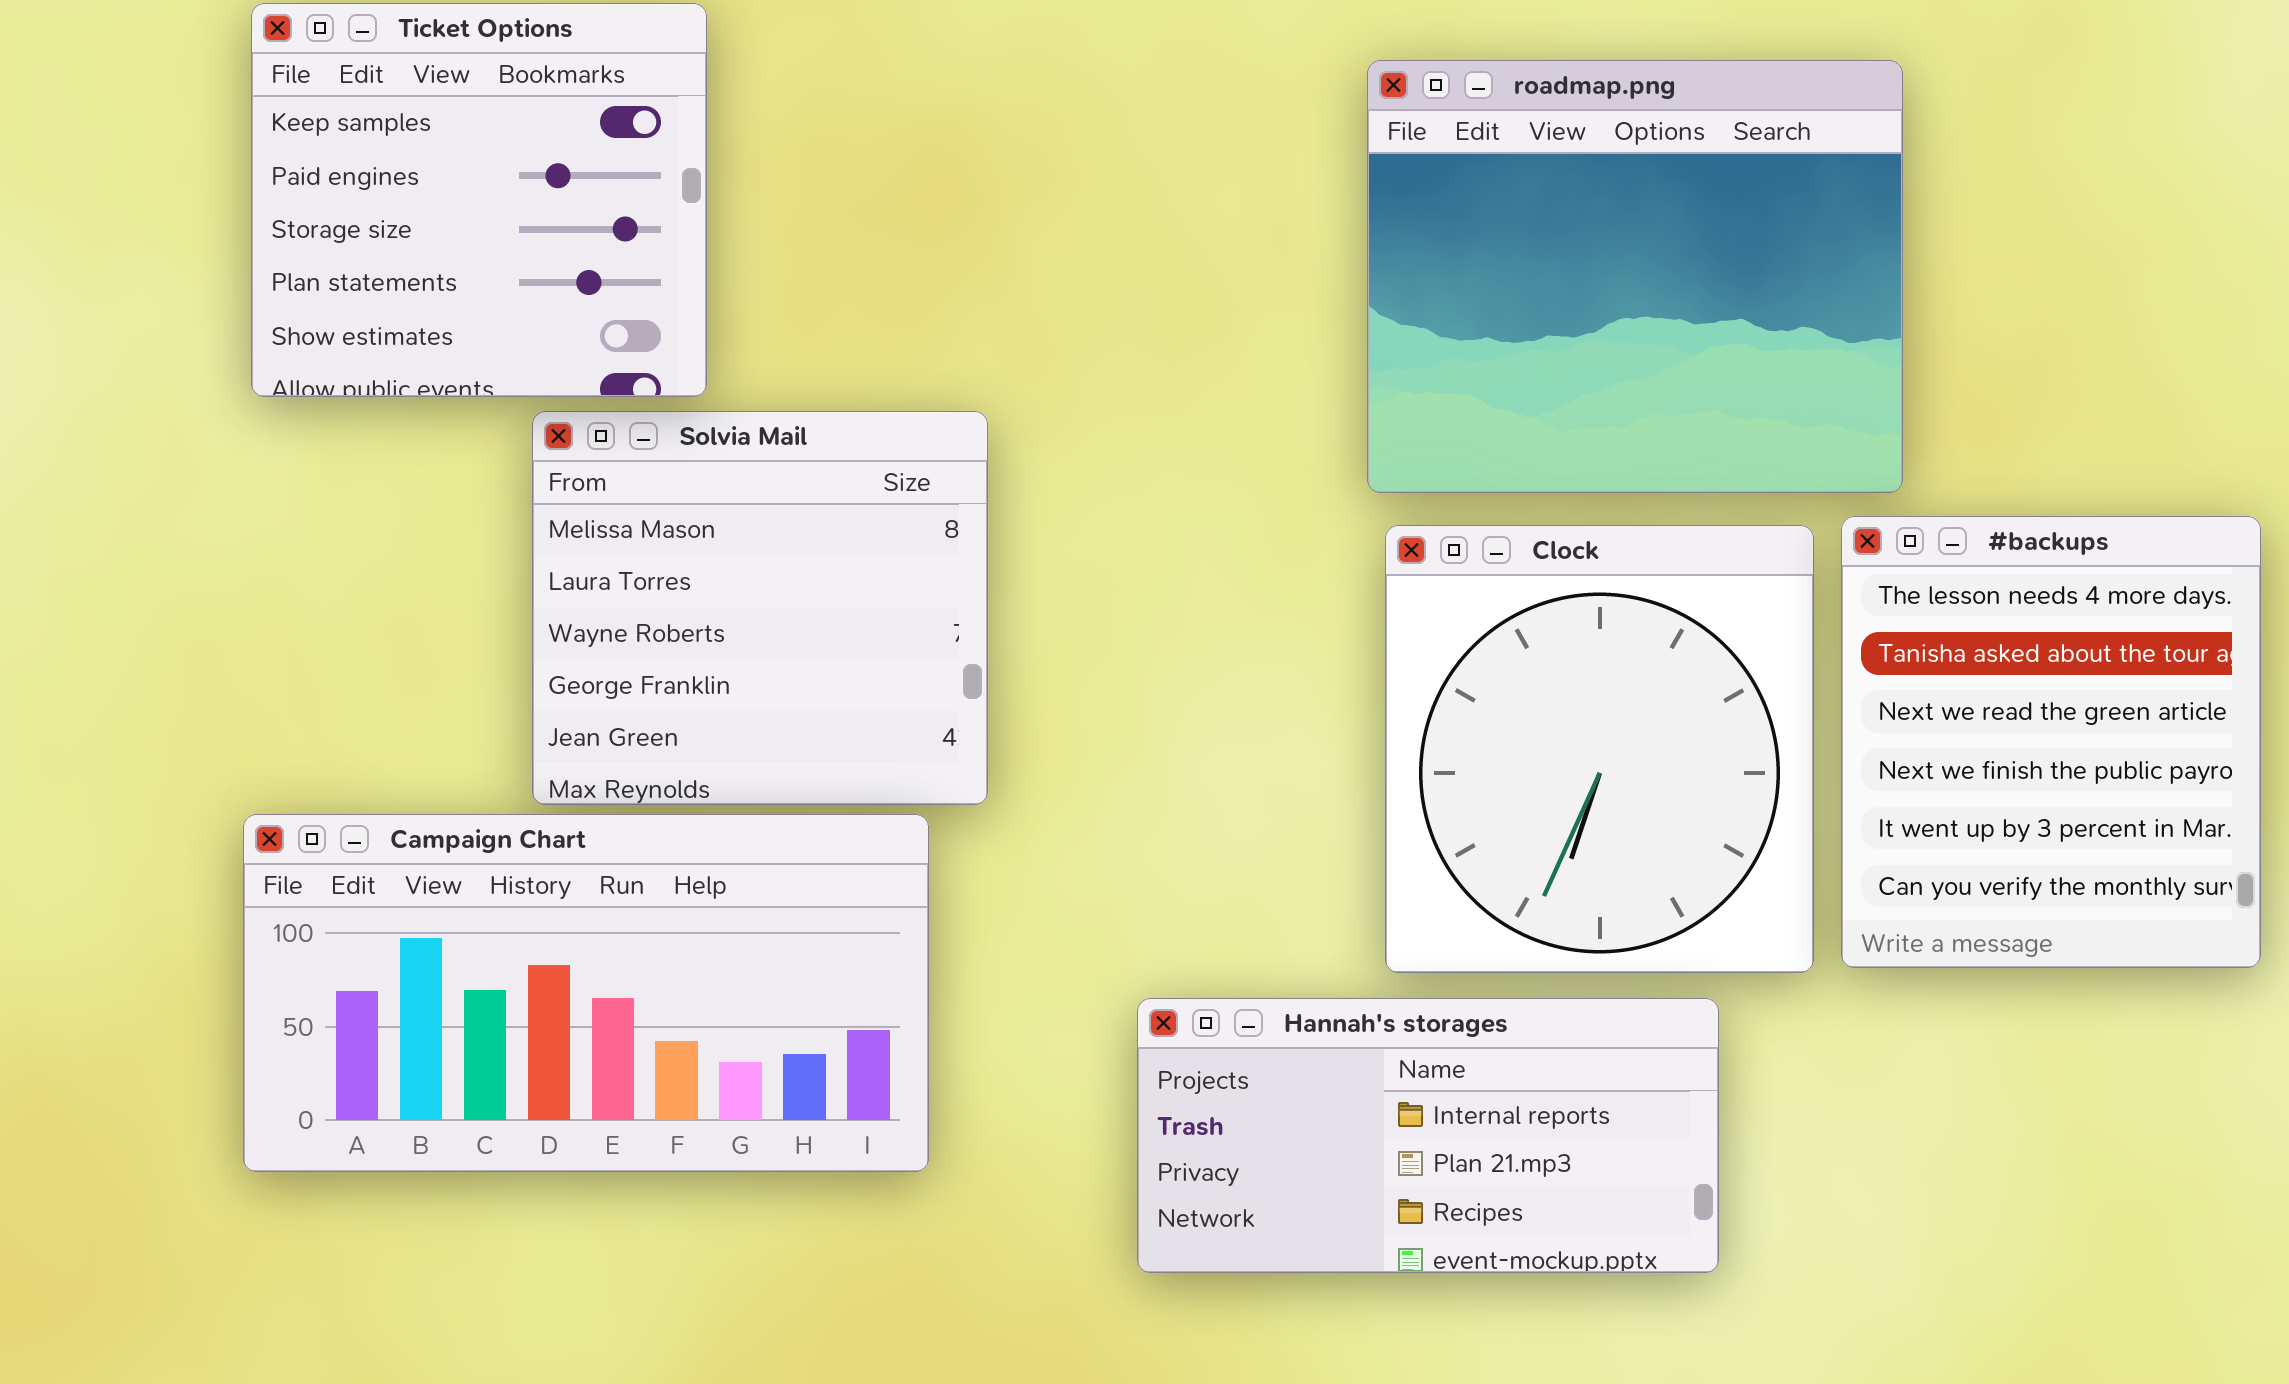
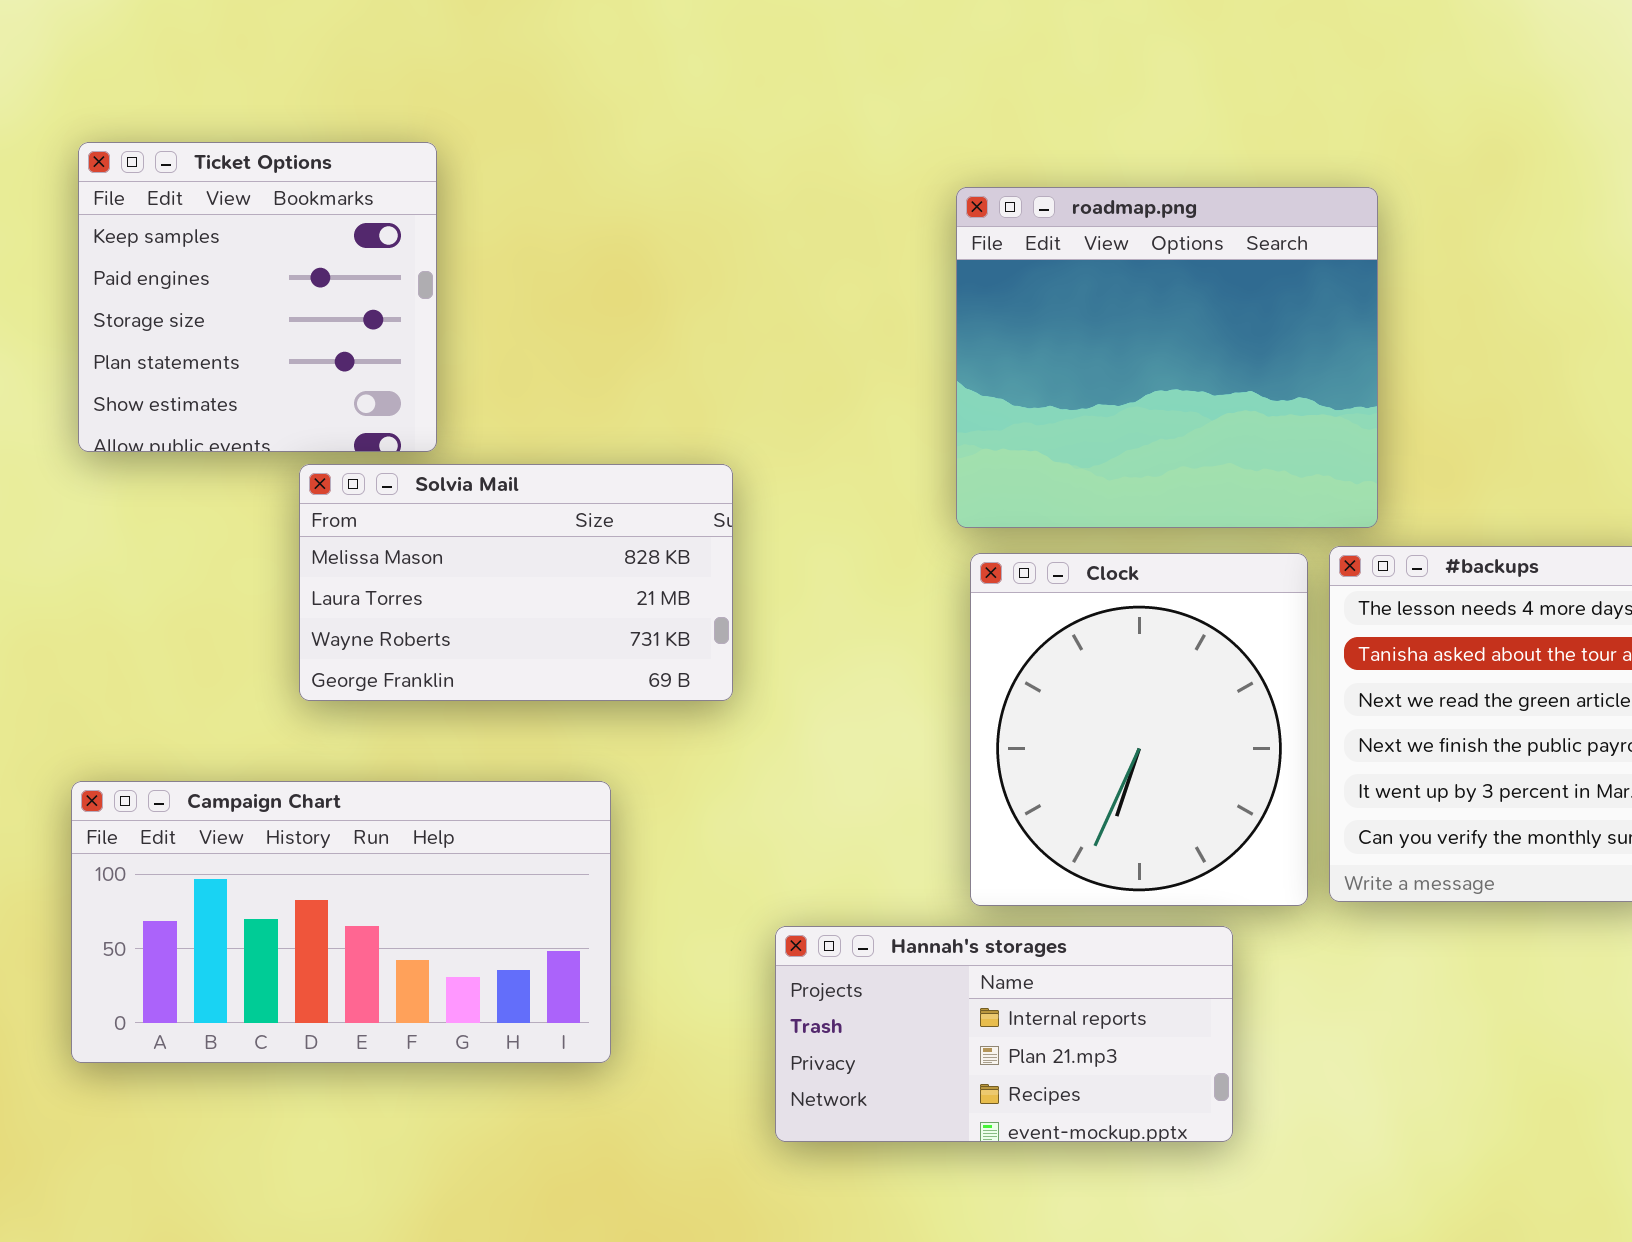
Solvia Mail: [532,411,988,805] -> [299,464,733,701], resized

